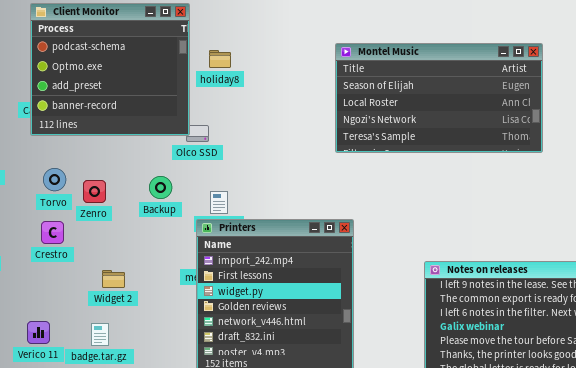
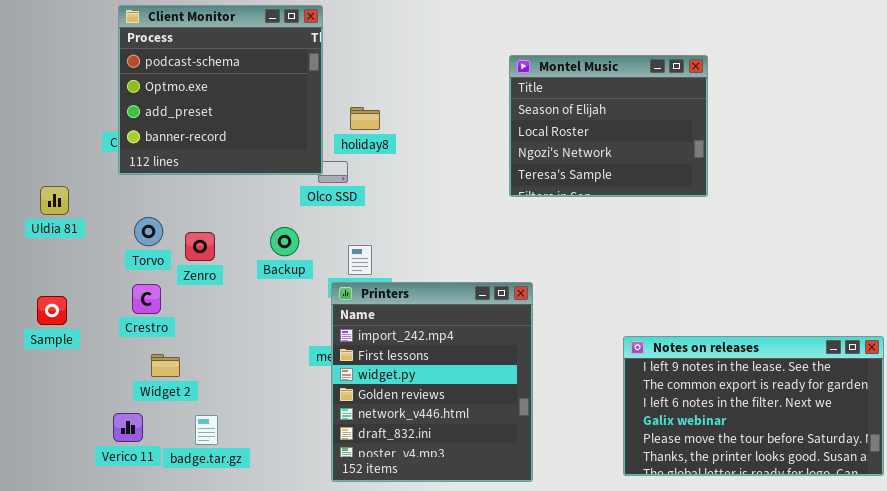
Montel Music: [335,43,543,153] -> [509,55,708,197], resized
holiday8: [209,50,231,68] -> [350,107,380,130], moved
Widget 2: [102,270,125,288] -> [151,354,180,377], moved

